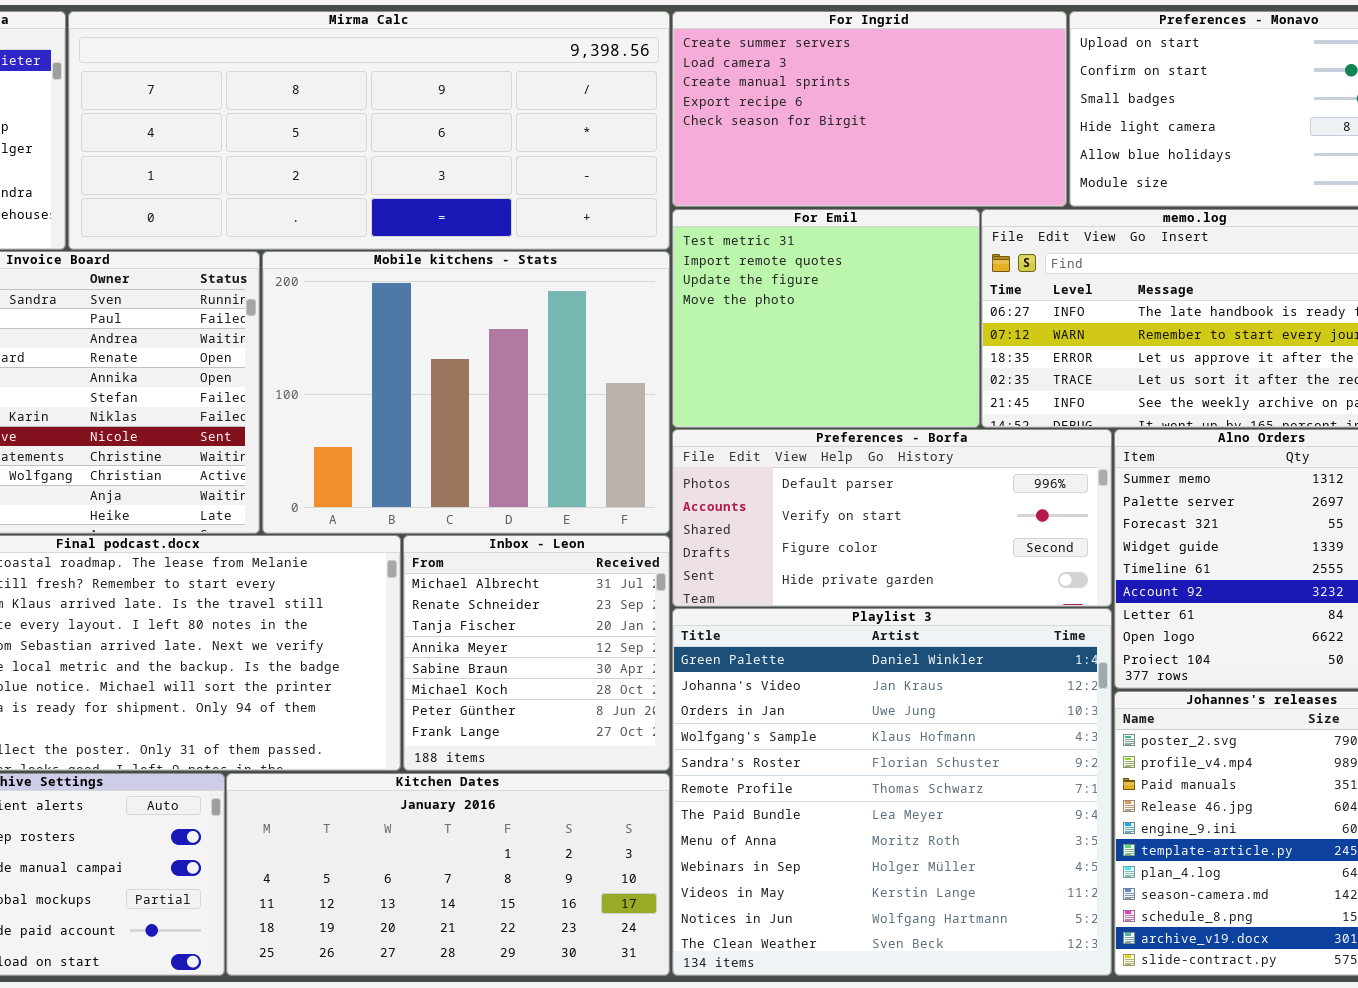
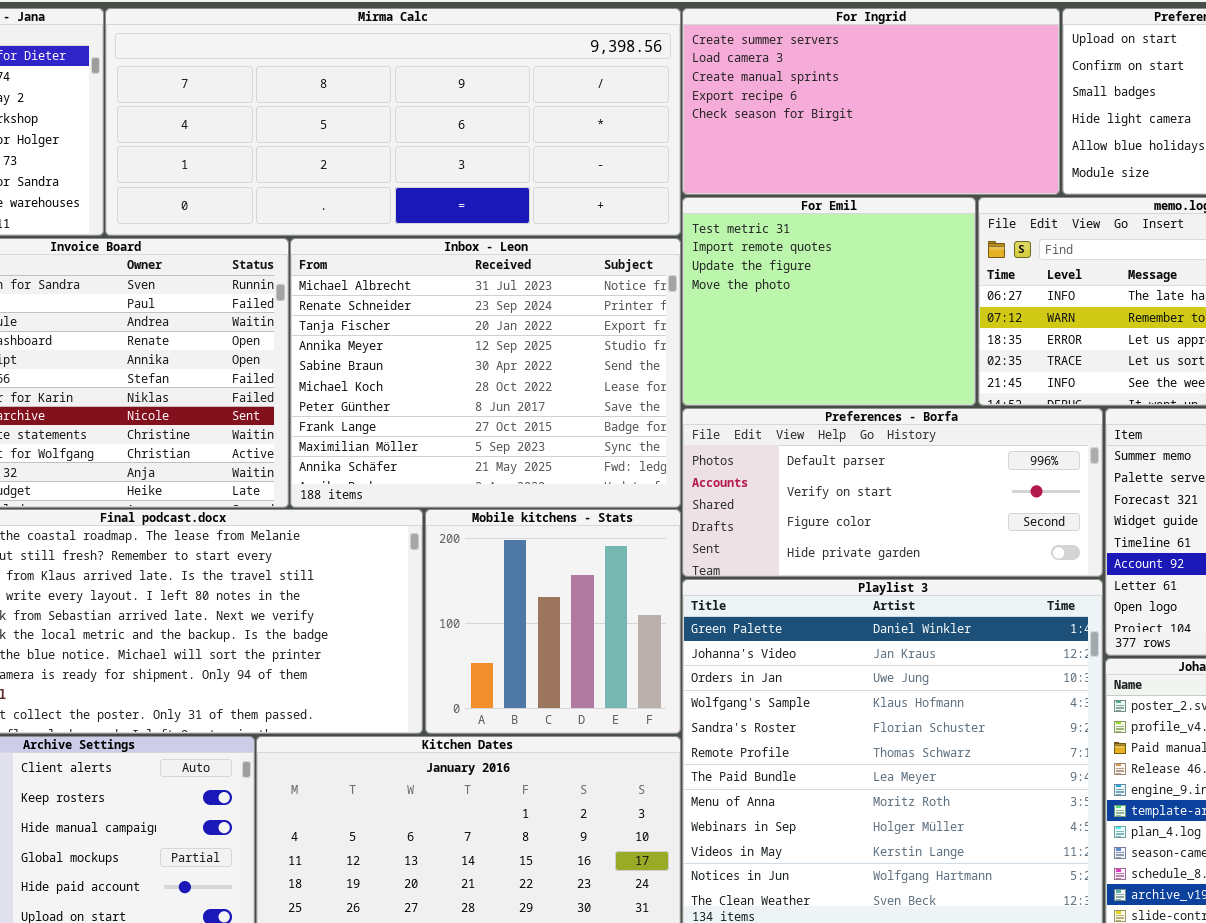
Mobile kitchens - Stats: [262,251,670,534] -> [425,509,681,734], moved, resized
Inbox - Leon: [403,535,670,771] -> [290,238,681,508], moved, resized

